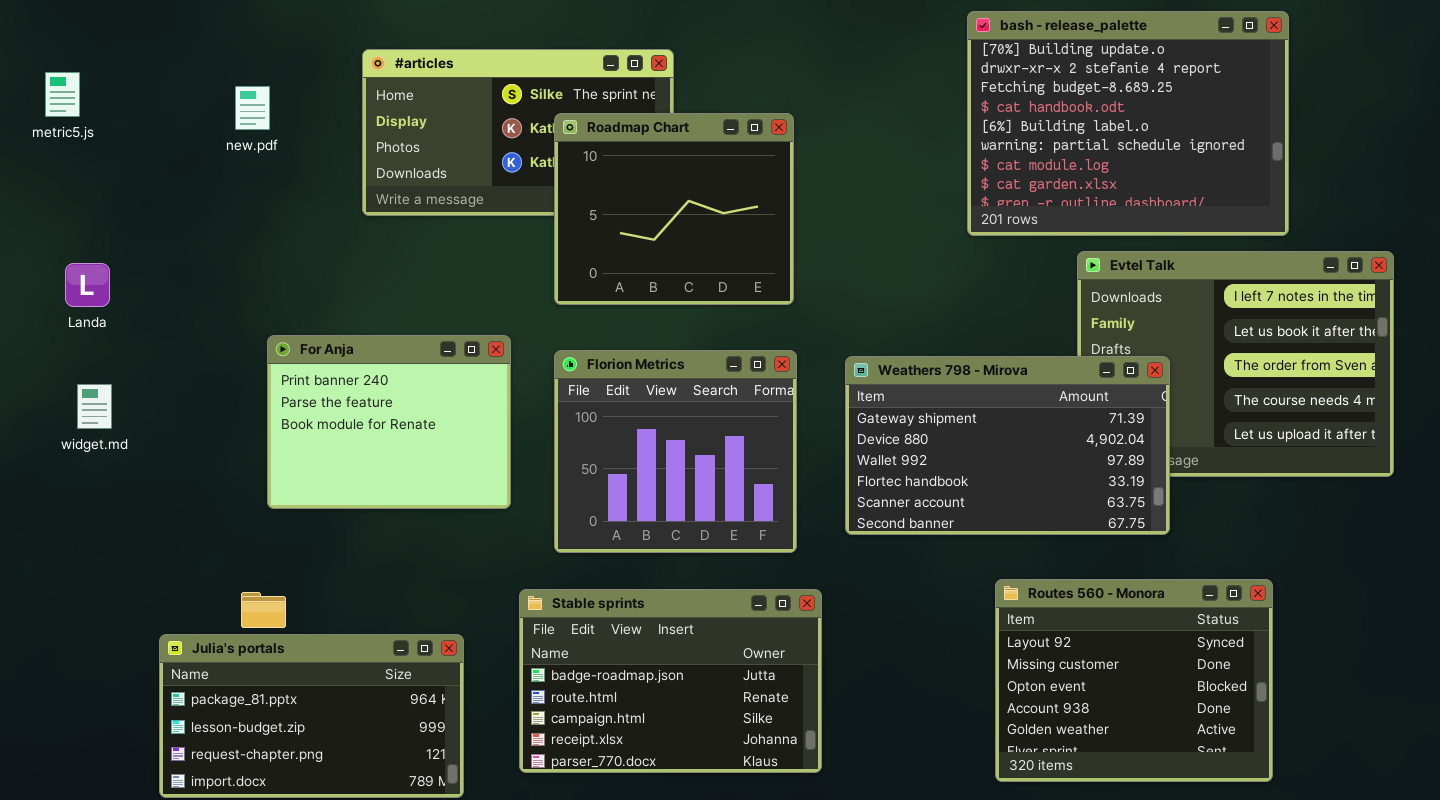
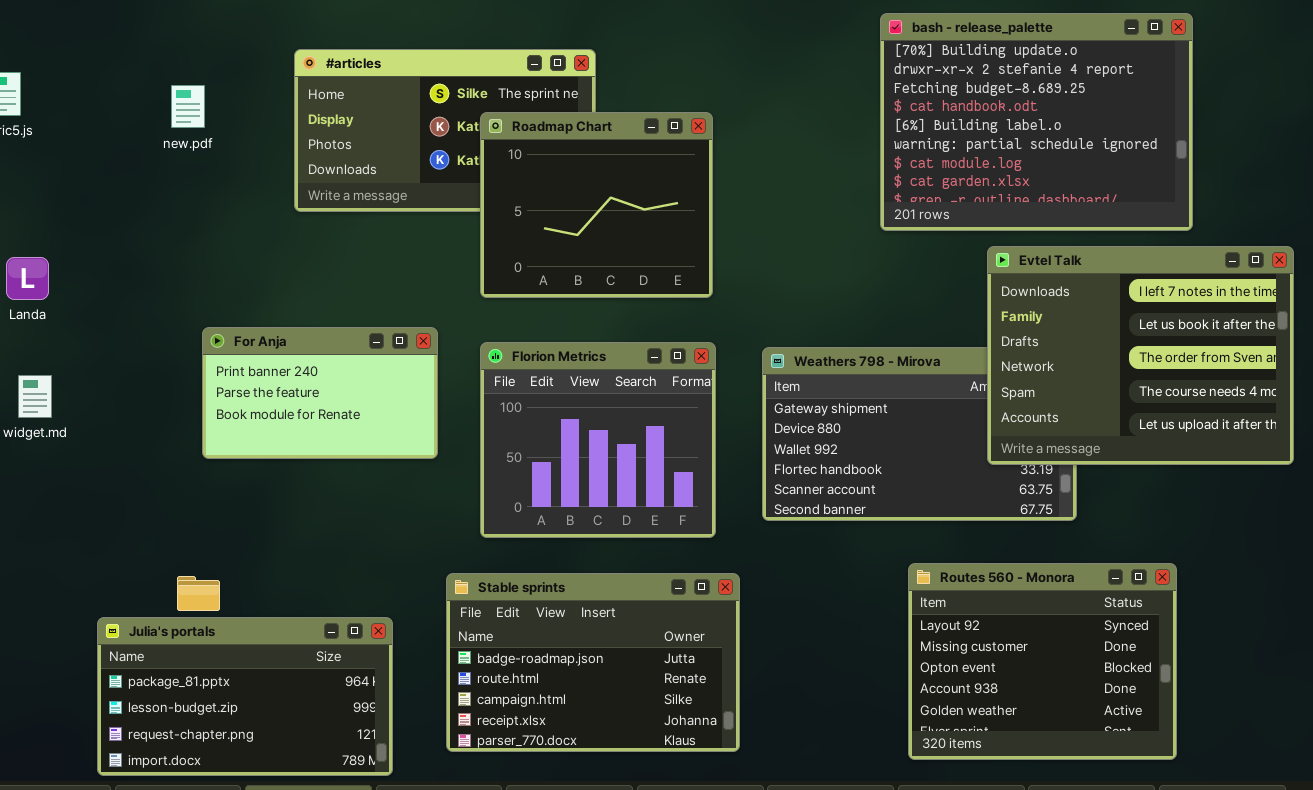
Evtel Talk: [1077,251,1394,477] -> [987,246,1294,465], raised
For Anja: [267,335,511,509] -> [202,327,438,459], resized

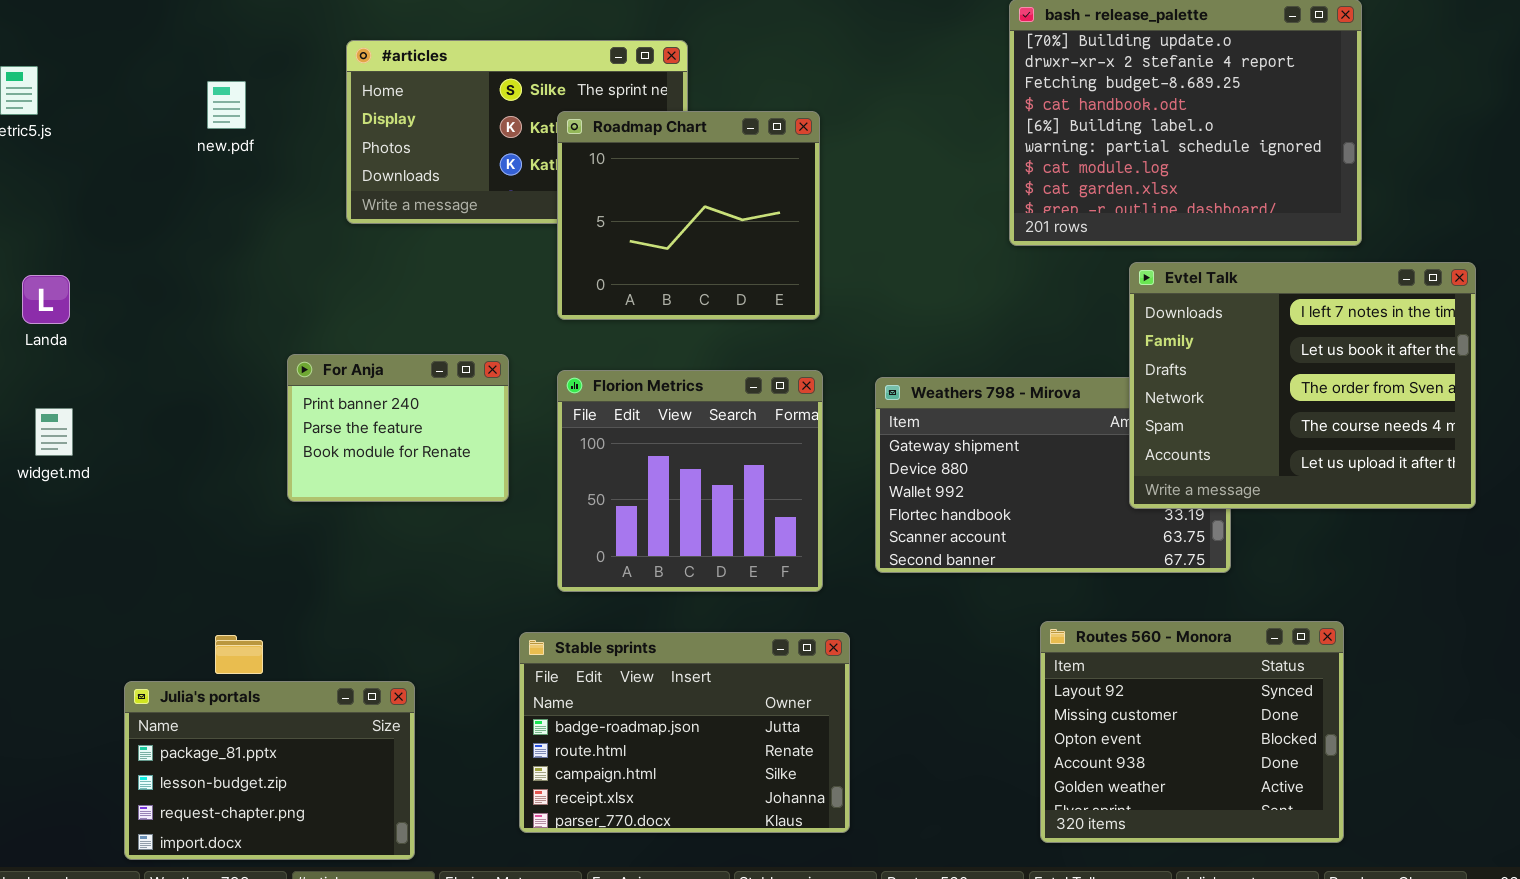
For Anja: [202,327,438,459] -> [287,354,509,502], resized
Julia's portals: [97,617,393,776] -> [124,681,415,860], resized

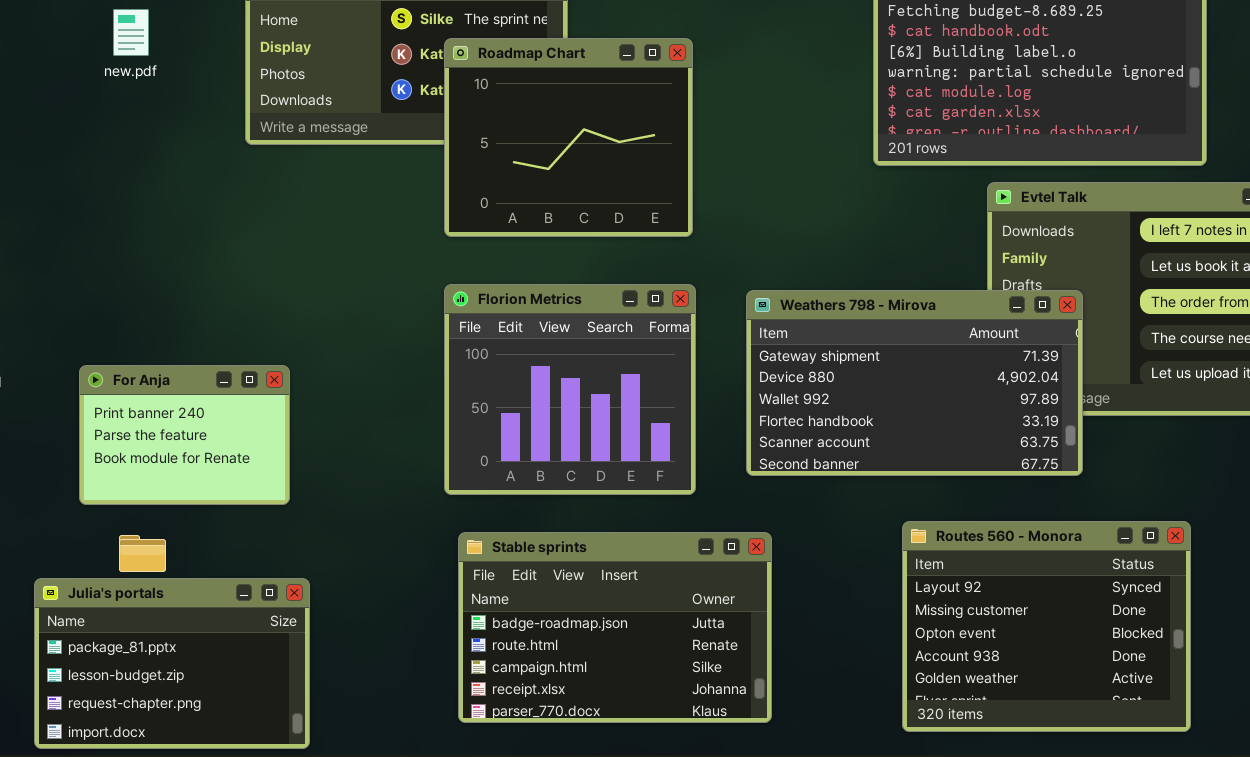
For Anja: [287,354,509,502] -> [79,365,290,505], moved
Weathers 798 - Mirova: [875,377,1231,573] -> [746,290,1083,476], raised
Stable sprints: [519,632,850,833] -> [458,532,772,723], moved

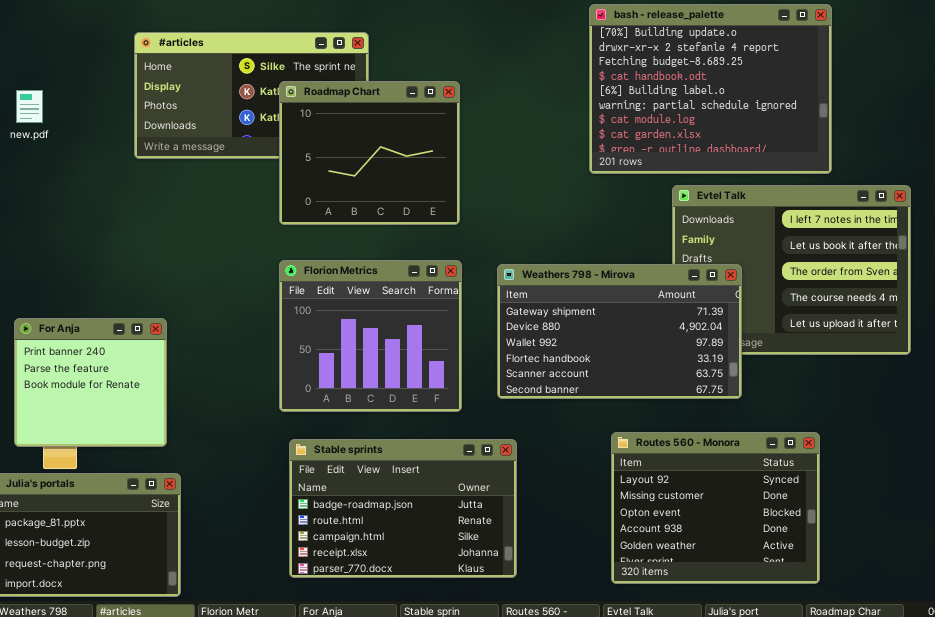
new.pdf: [113,9,149,56] -> [16,90,43,123], moved
For Anja: [79,365,290,505] -> [14,318,167,447], resized

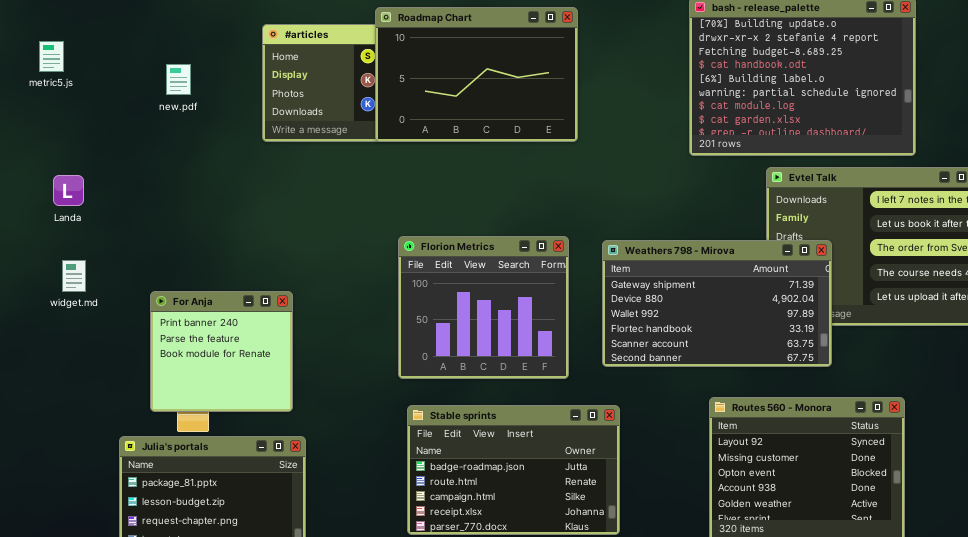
Roadmap Chart: [279,81,460,225] -> [375,7,578,142], moved, resized
new.pdf: [16,90,43,123] -> [166,64,191,95], moved

